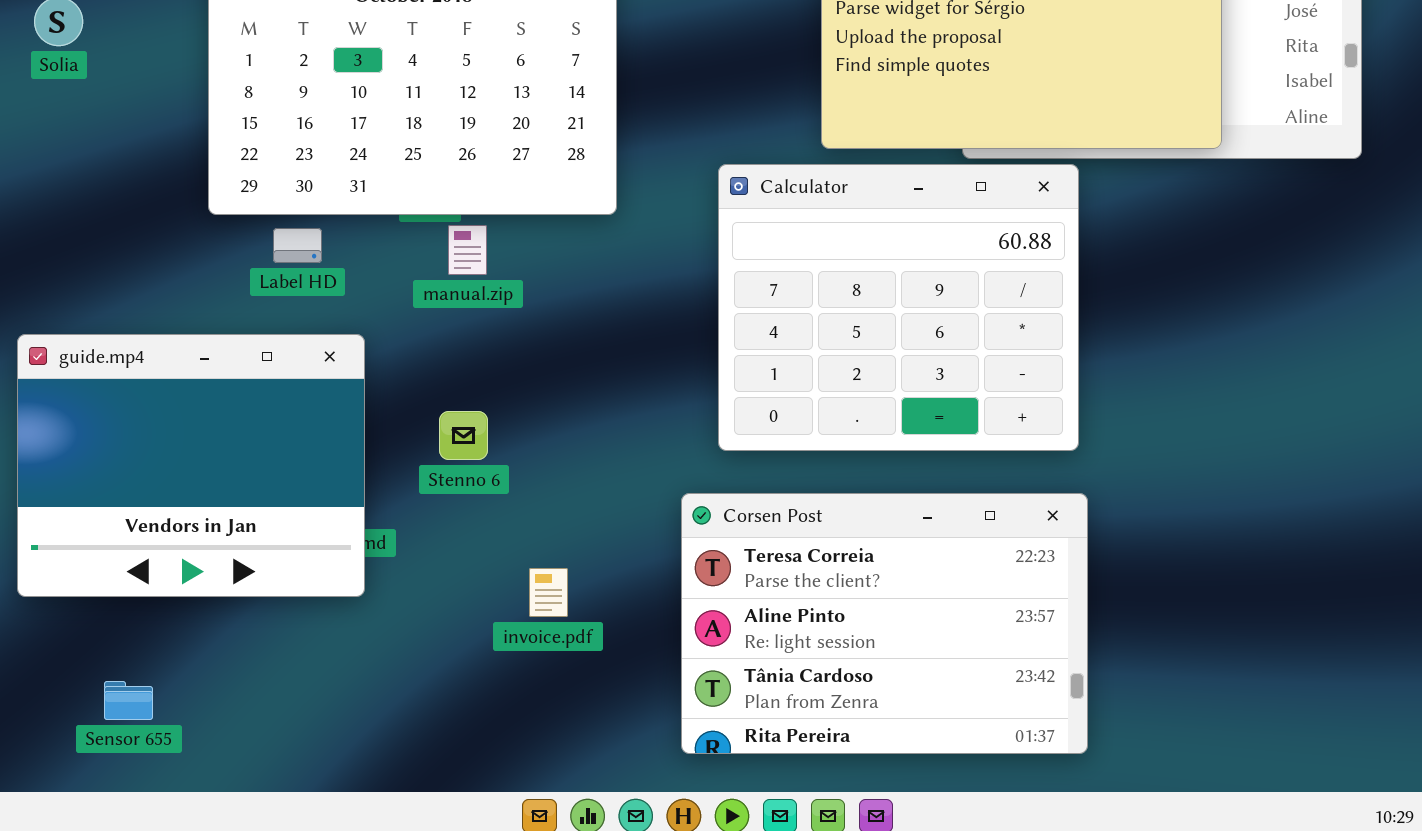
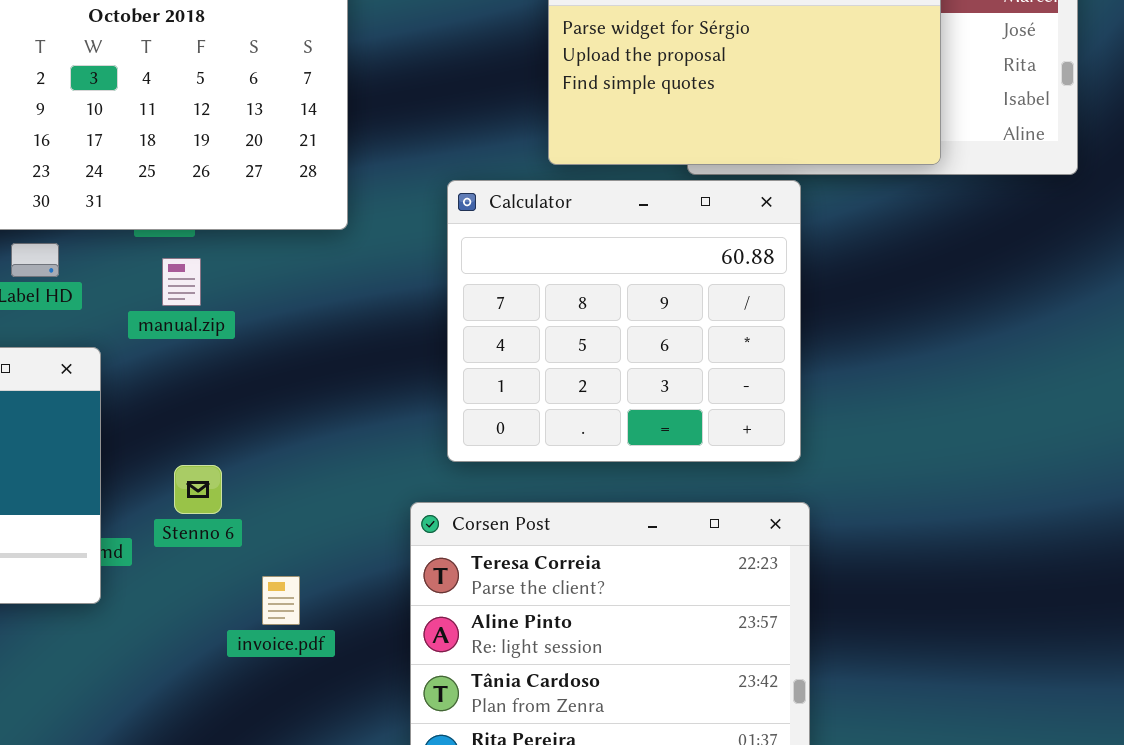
manual.zip: [448,225,487,275] -> [162,258,201,306], moved
Stenno 6: [439,411,488,460] -> [174,465,222,514], moved

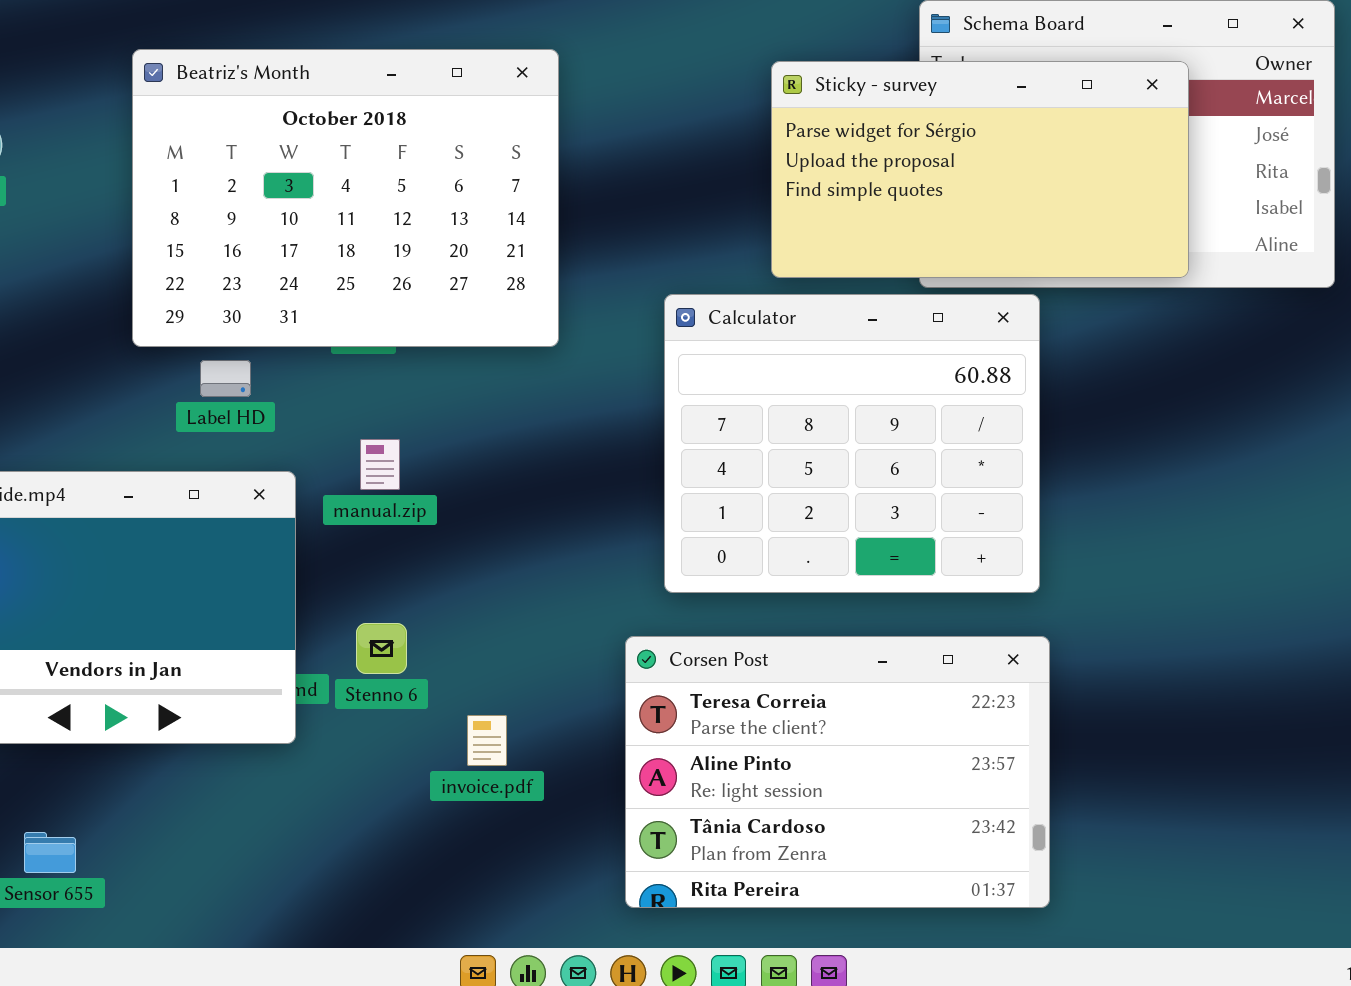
manual.zip: [162,258,201,306] -> [360,439,400,490], moved
Stenno 6: [174,465,222,514] -> [356,623,407,674], moved

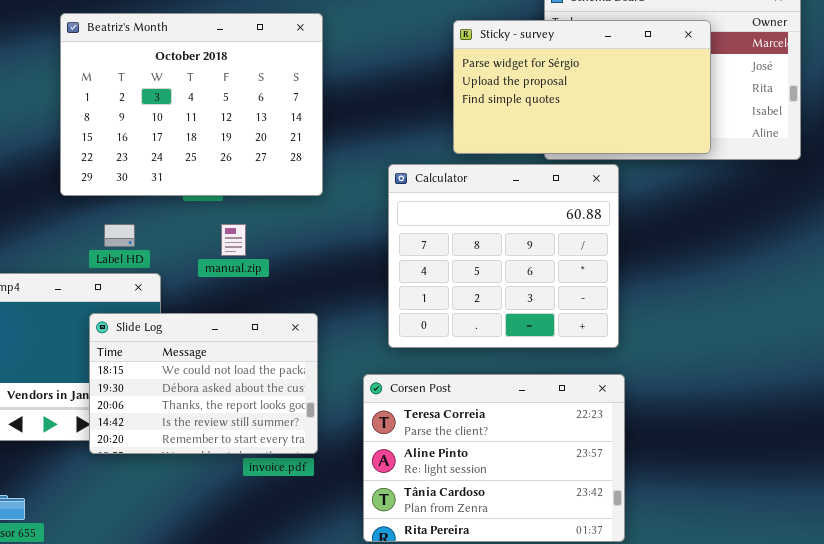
Label HD: [200,360,251,397] -> [104,224,135,247], moved
manual.zip: [360,439,400,490] -> [221,224,246,256], moved
Slide Log: none -> [89,313,318,454], opened

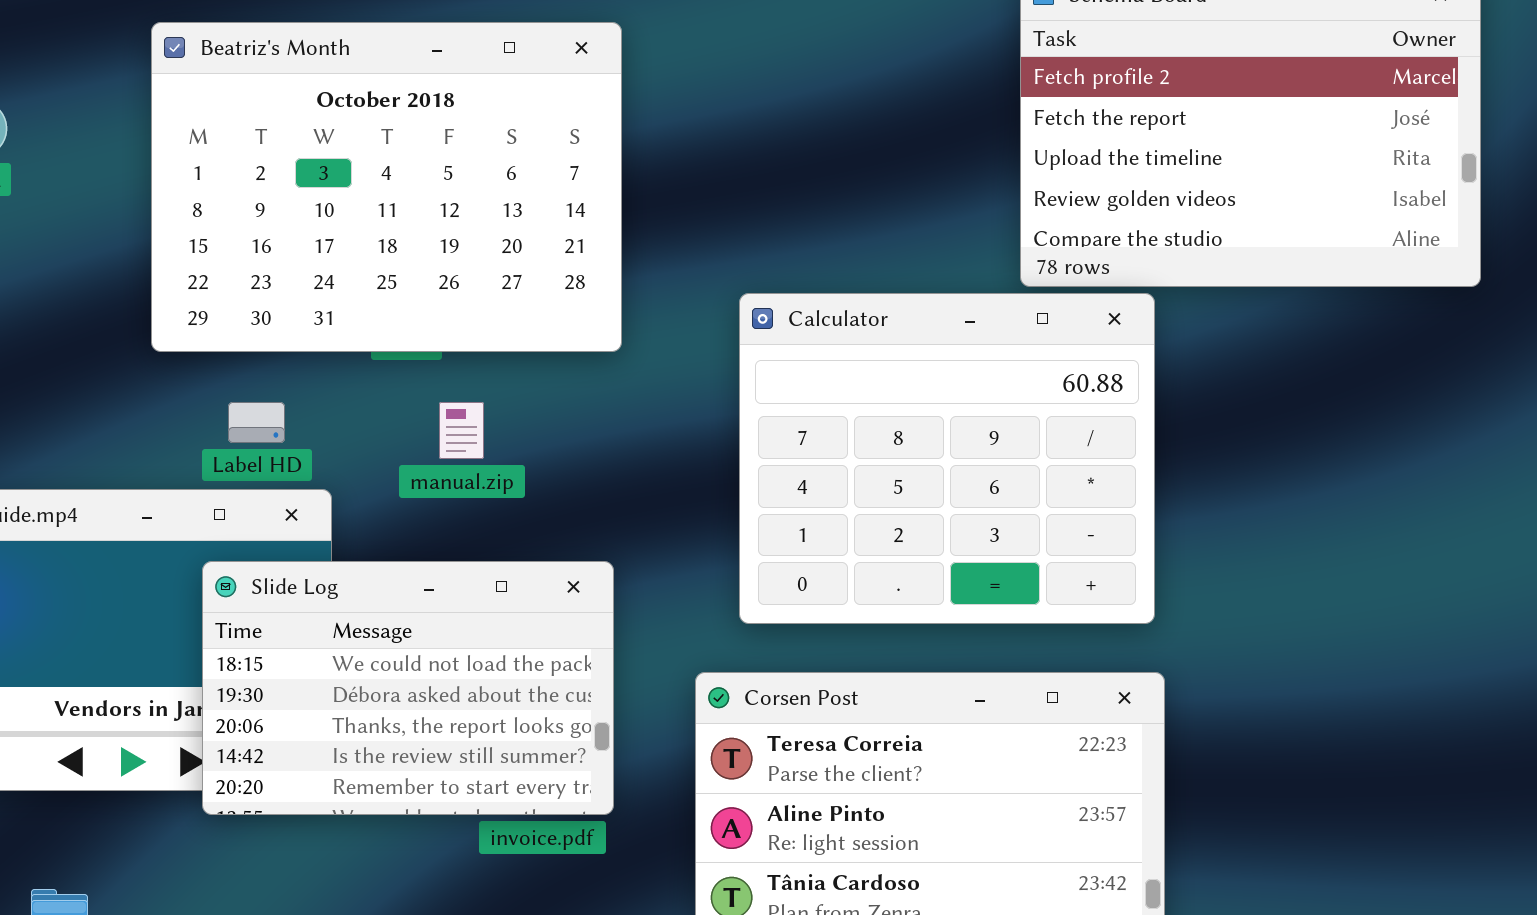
Sticky - survey: [453,20,711,154] -> none, closed

